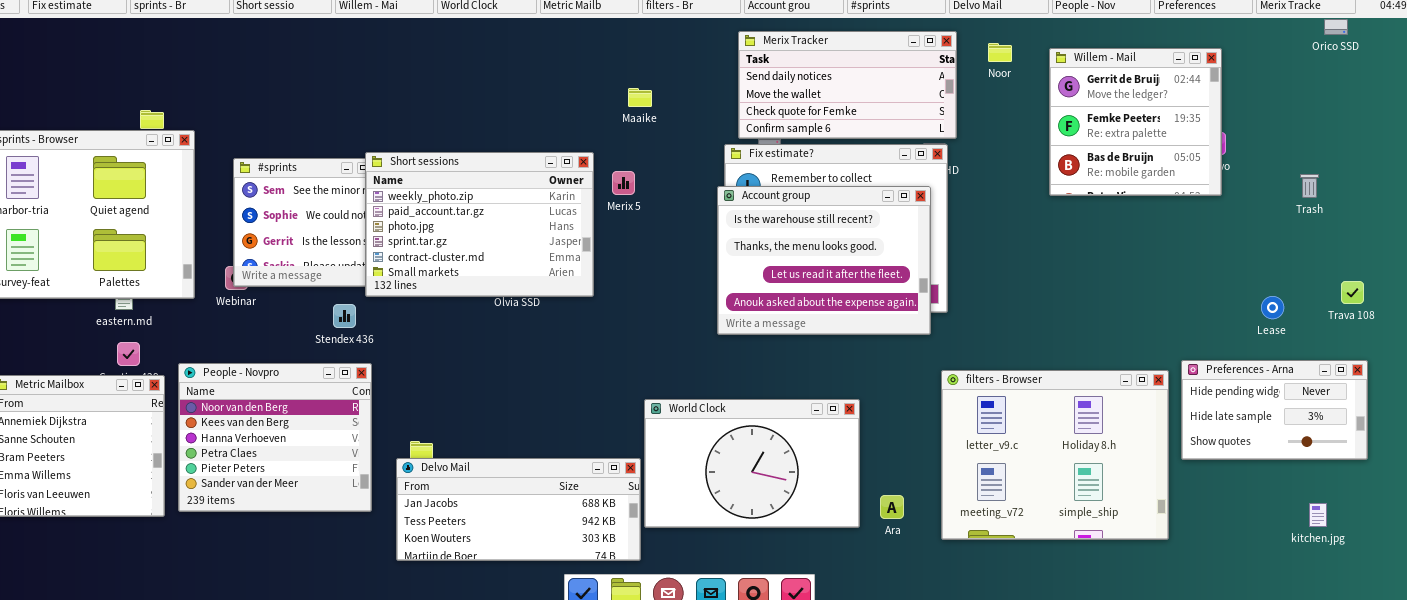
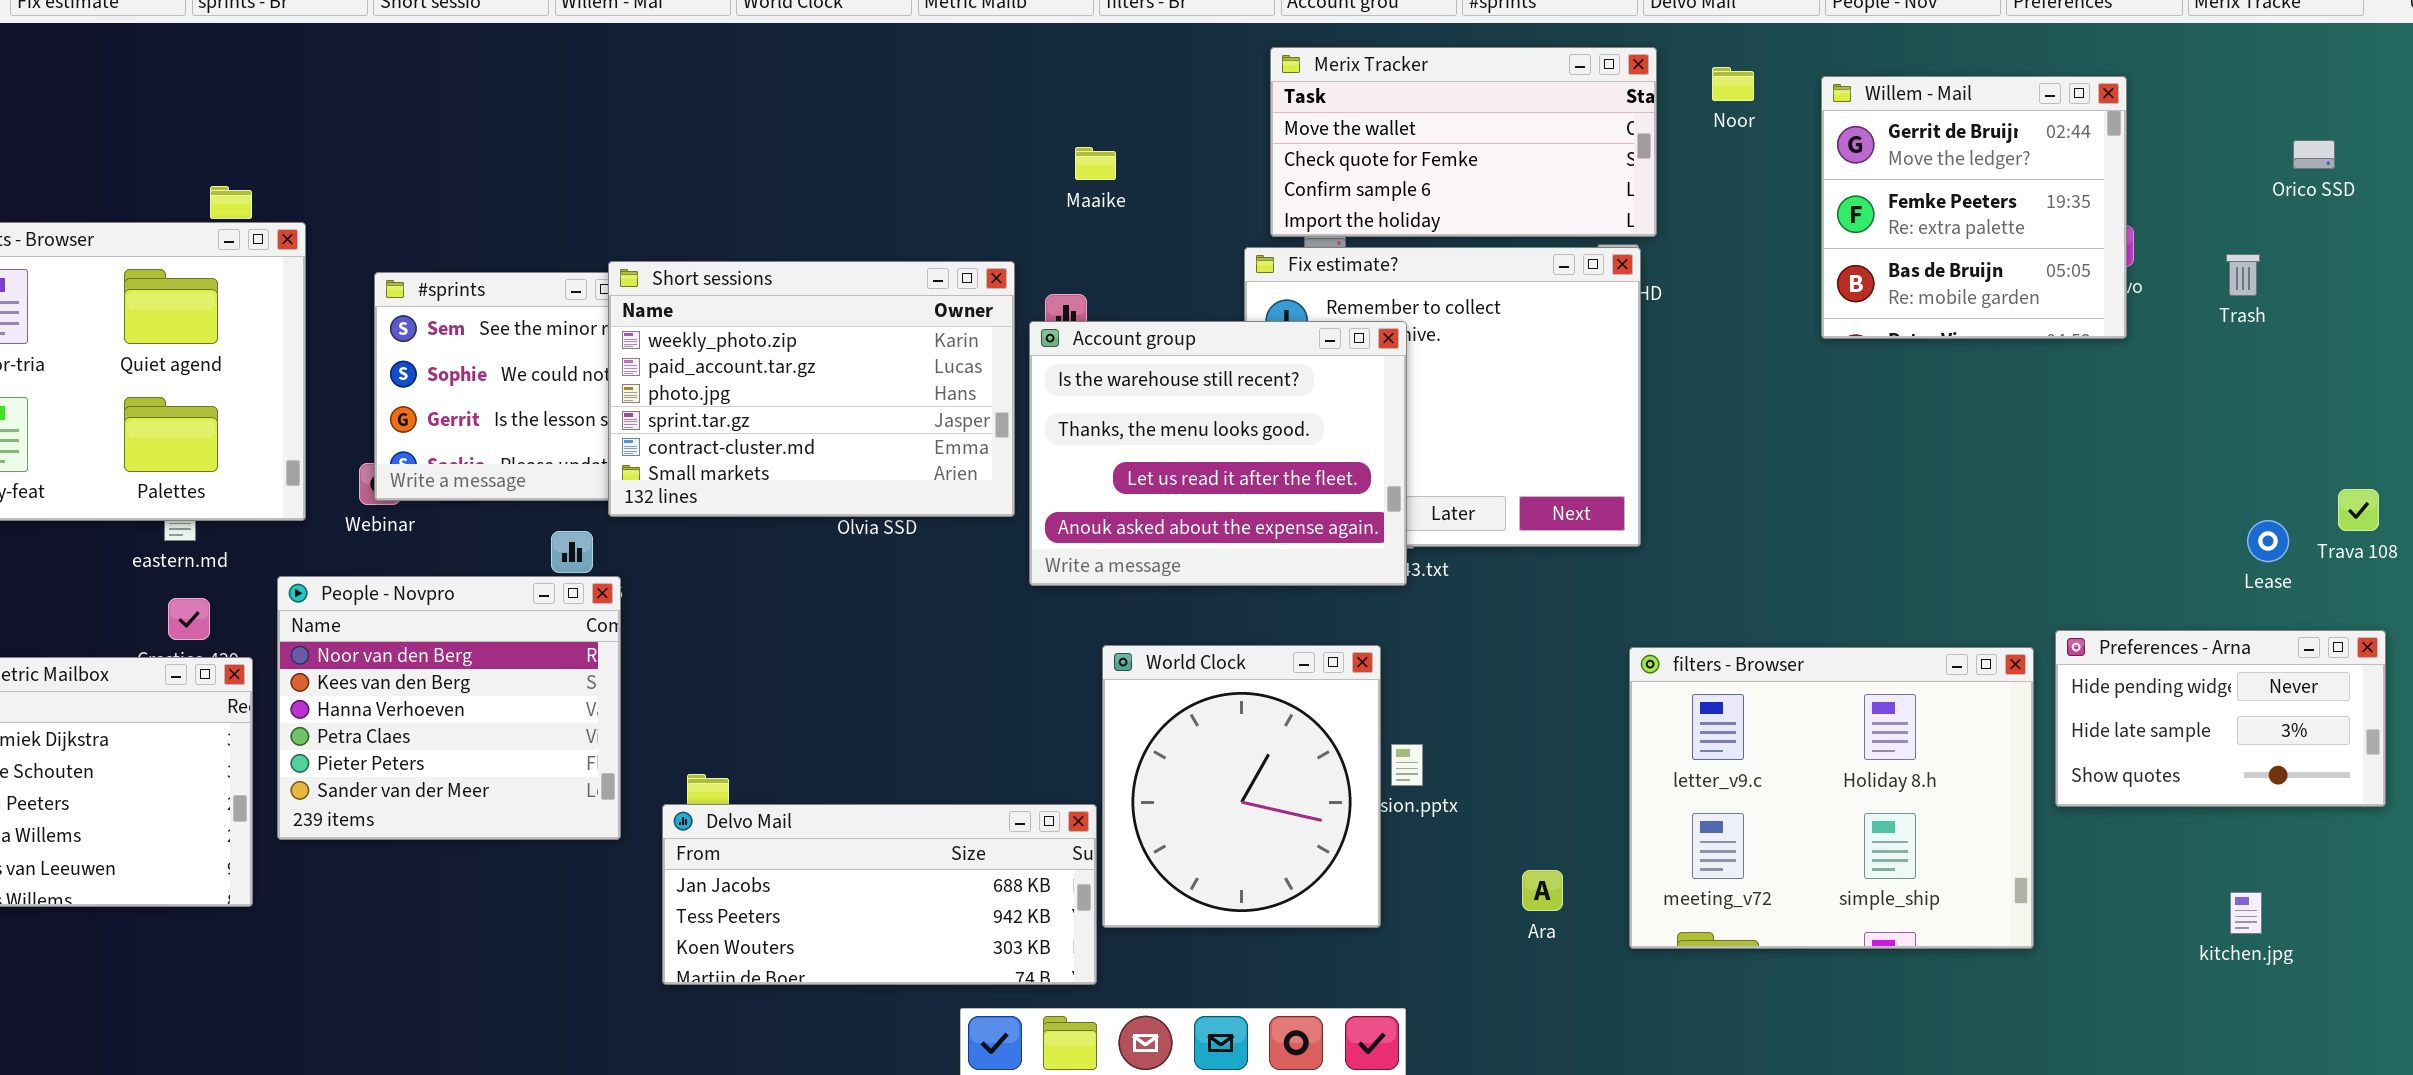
Orico SSD: [1324,19,1348,35] -> [2293,140,2335,169], moved
Merix Tracker: [738,31,957,139] -> [1270,47,1657,237], scrolled down 1 row
Trash: [1300,174,1319,198] -> [2226,254,2260,296], moved
Account group: [717,186,931,335] -> [1029,321,1407,586], moved
Lease: [1261,296,1284,319] -> [2247,520,2289,562], moved
People - Novpro: [178,363,372,512] -> [277,576,621,840], moved
World Clock: [644,399,860,528] -> [1102,645,1381,928], resized
kitchen.jpg: [1309,503,1327,527] -> [2230,892,2262,934], moved

